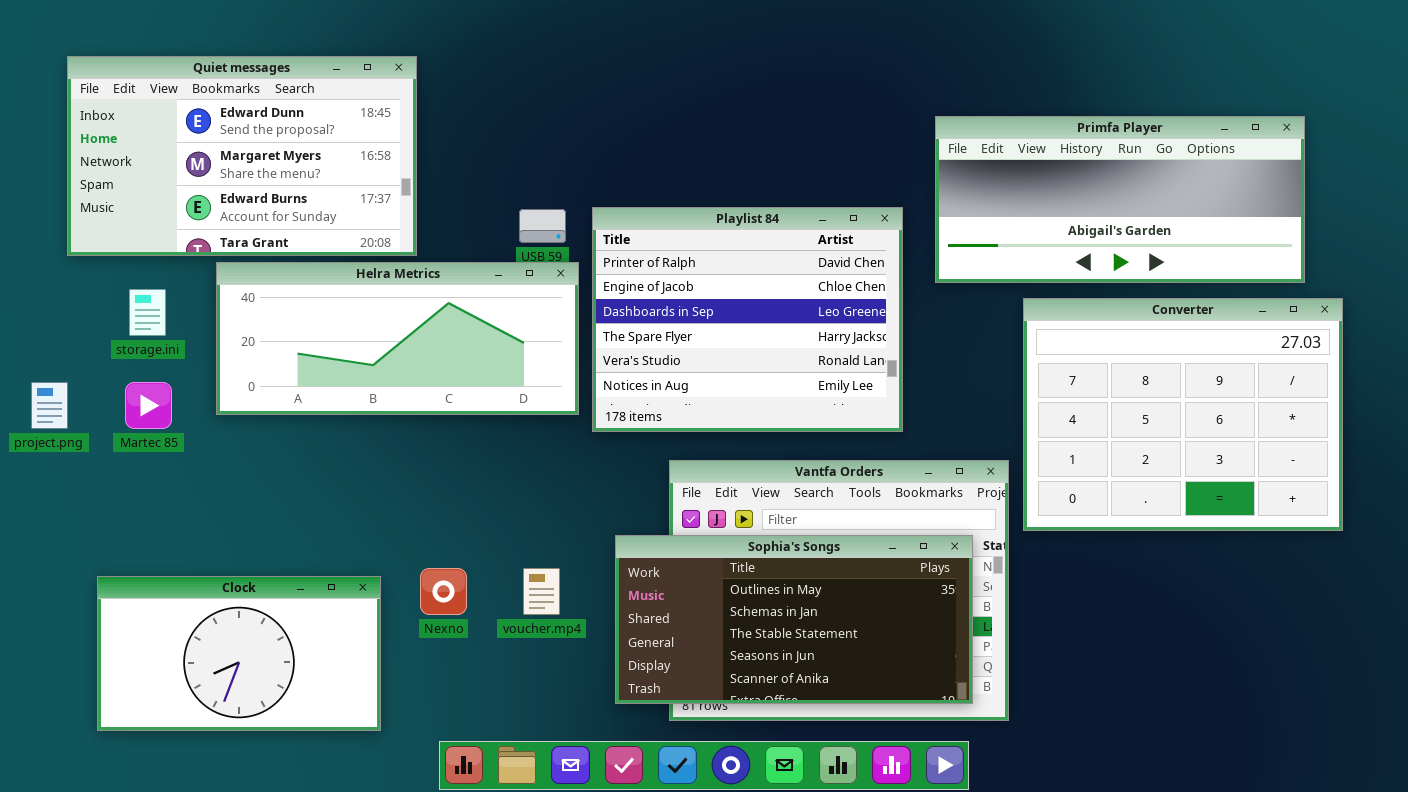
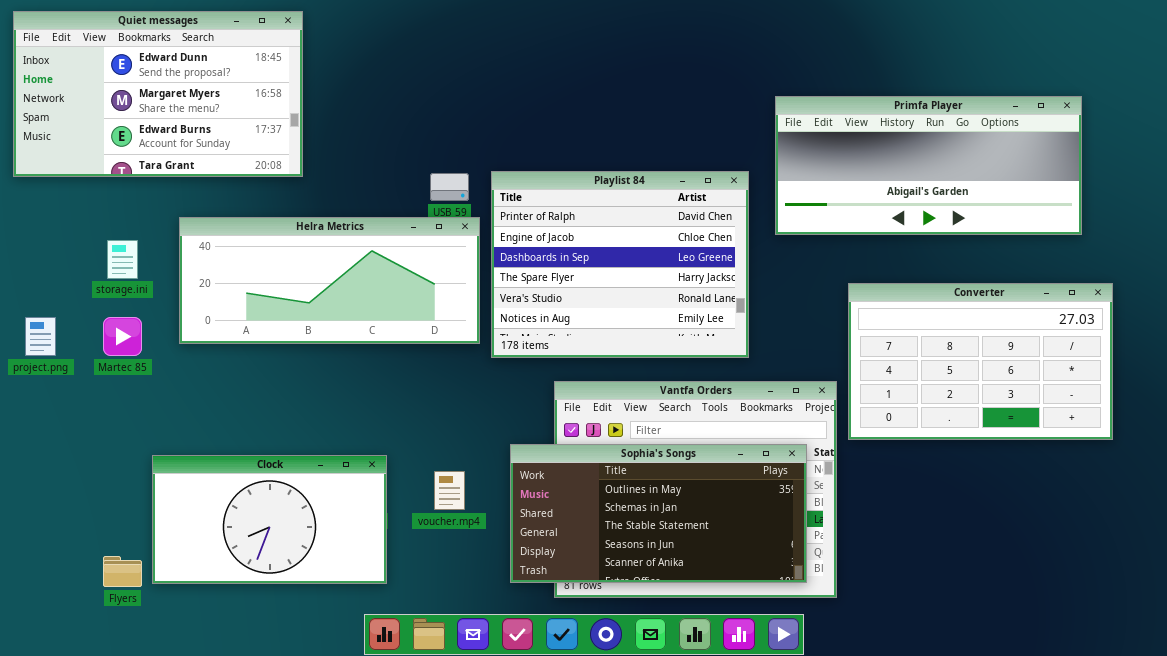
Quiet messages: [67,56,417,256] -> [13,11,303,177], moved
Converter: [1023,298,1343,531] -> [848,283,1113,440], resized
Clock: [97,576,381,731] -> [152,455,387,584], moved

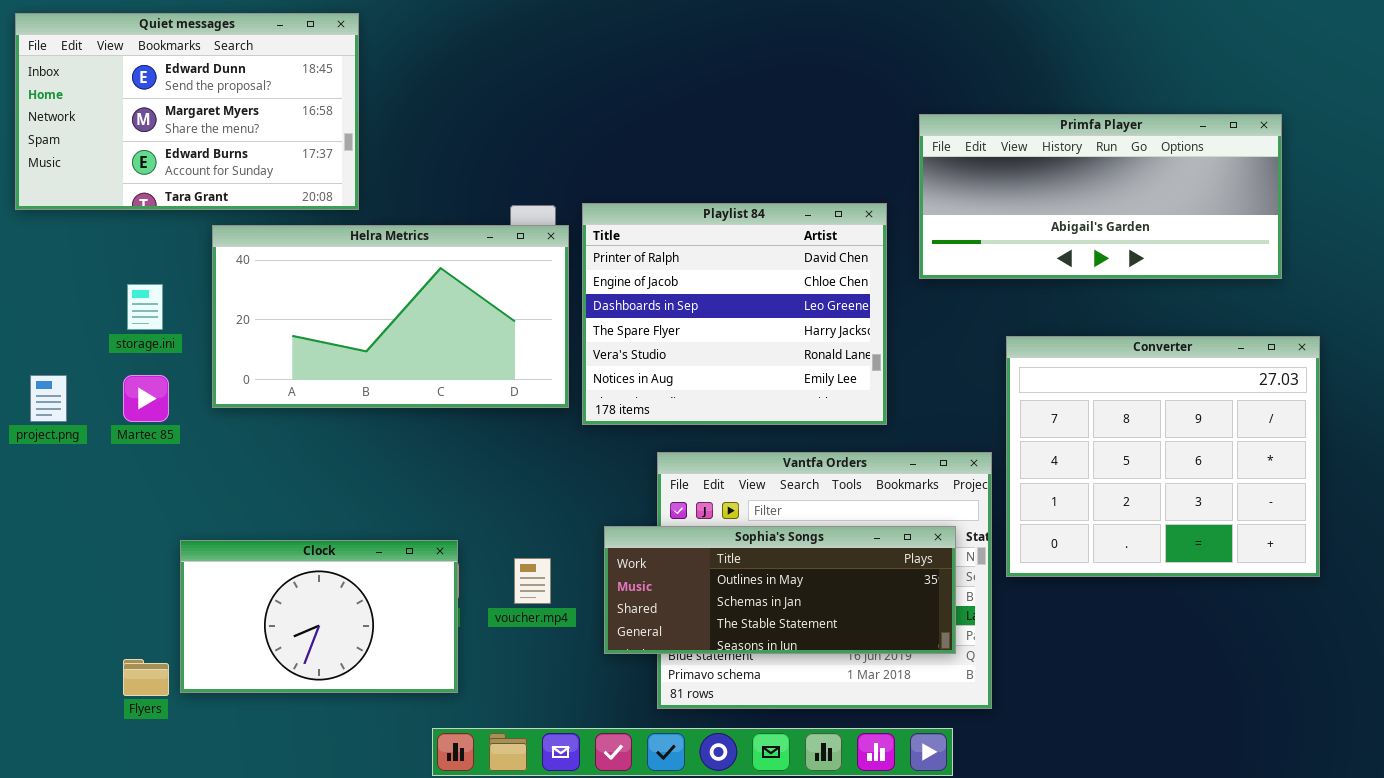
Helra Metrics: [179,217,480,344] -> [212,225,569,408], resized
Converter: [848,283,1113,440] -> [1006,336,1320,577], resized
Sophia's Songs: [510,444,807,583] -> [604,526,956,654], resized

